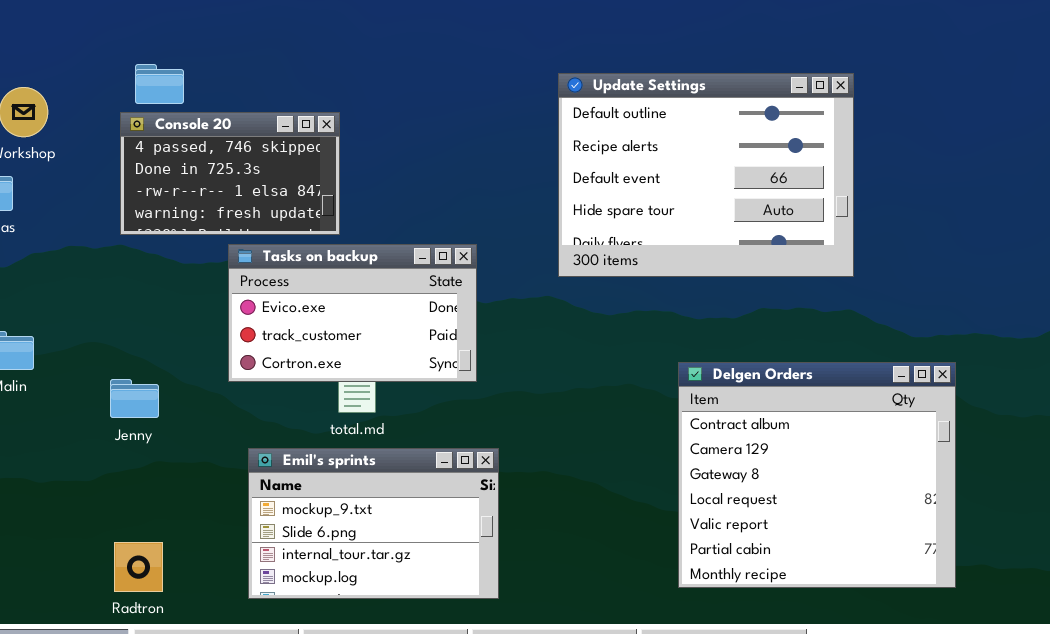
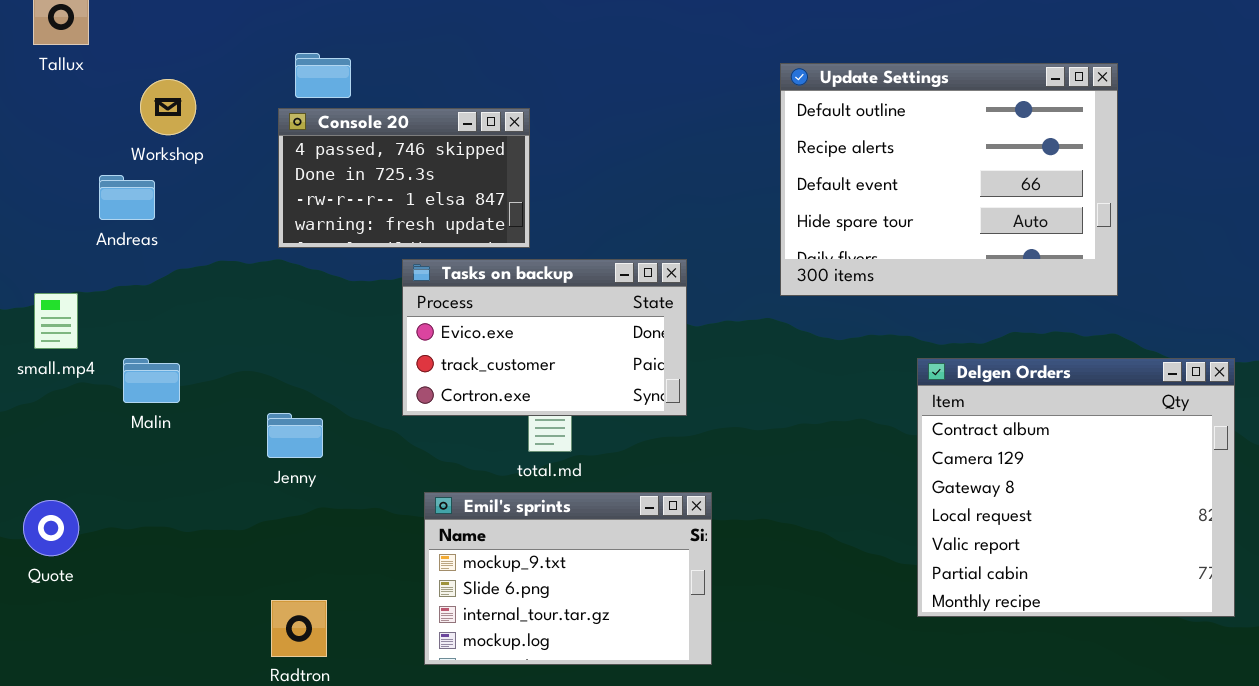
Delgen Orders: [678,362,956,588] -> [917,358,1235,617], moved

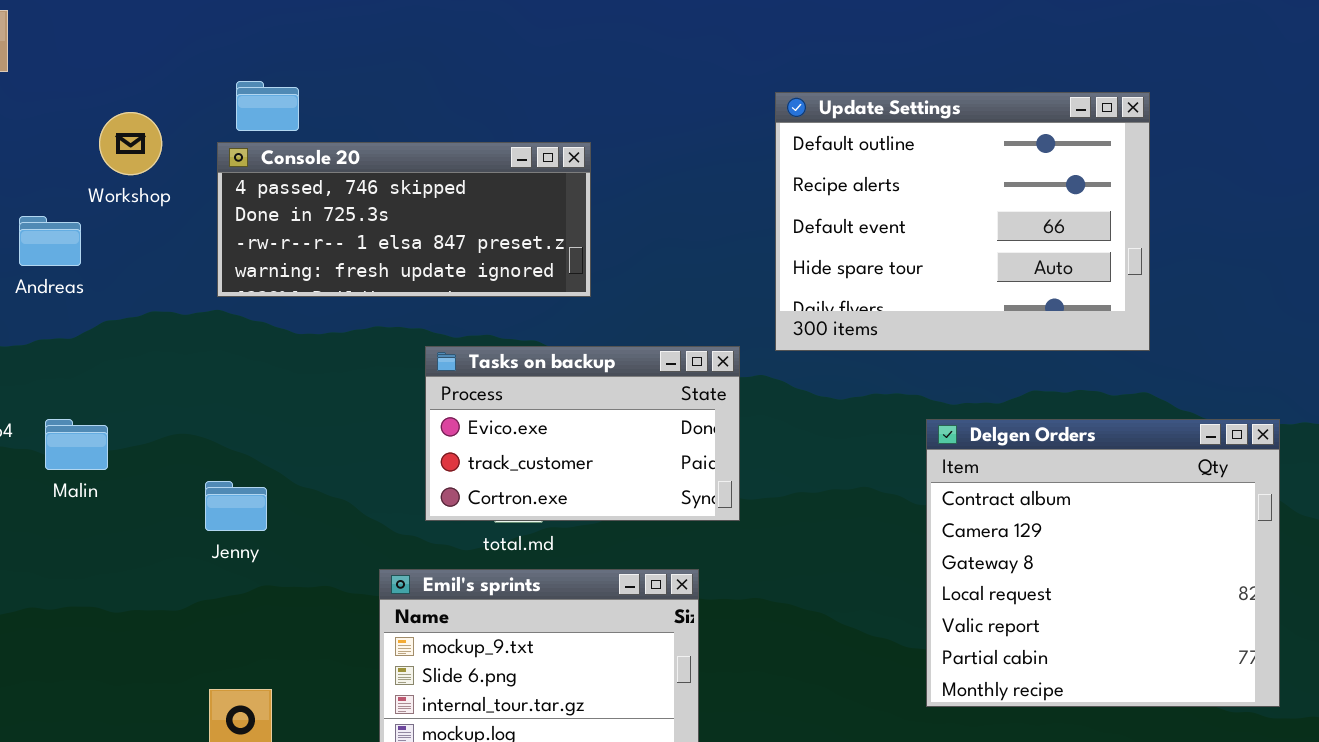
Workshop: [140,79,196,135] -> [99,112,162,175], moved
Console 20: [278,108,530,248] -> [217,142,591,297], resized
Tasks on backup: [402,259,687,416] -> [425,346,740,521], moved

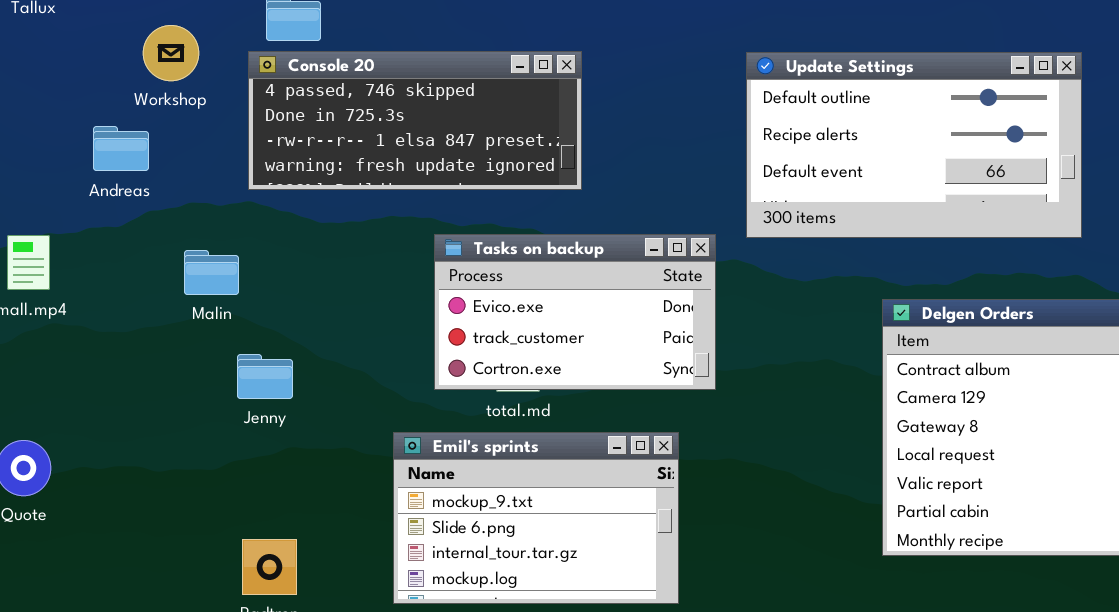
Update Settings: [775,92,1150,351] -> [746,52,1082,238], resized
Andreas: [19,216,81,266] -> [93,126,149,171], moved
Malin: [45,419,108,470] -> [184,250,239,295], moved

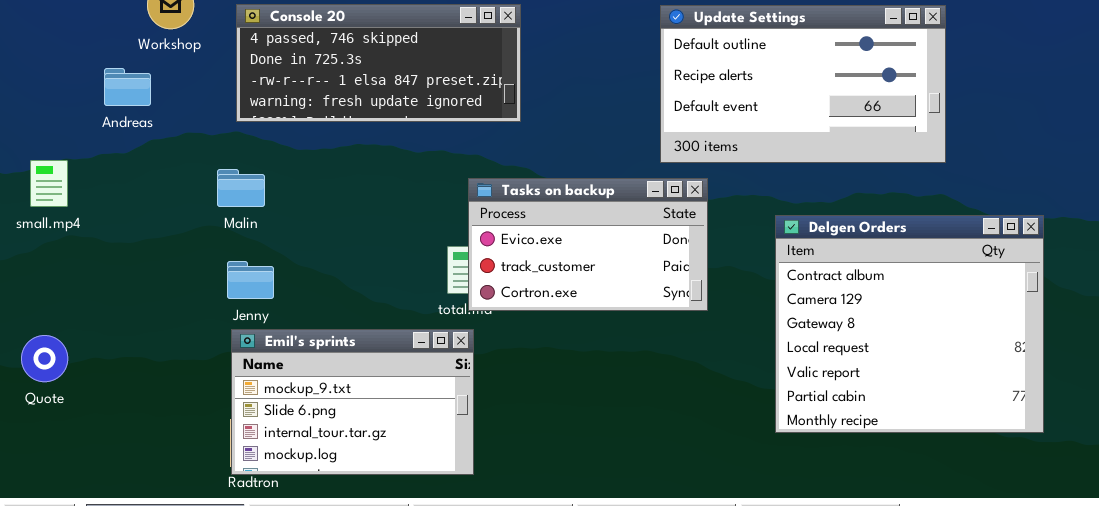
Tasks on backup: [434,234,716,390] -> [468,178,708,311], moved
Malin: [184,250,239,295] -> [217,169,265,207], moved
Emil's sprints: [393,432,679,604] -> [231,329,474,475], moved

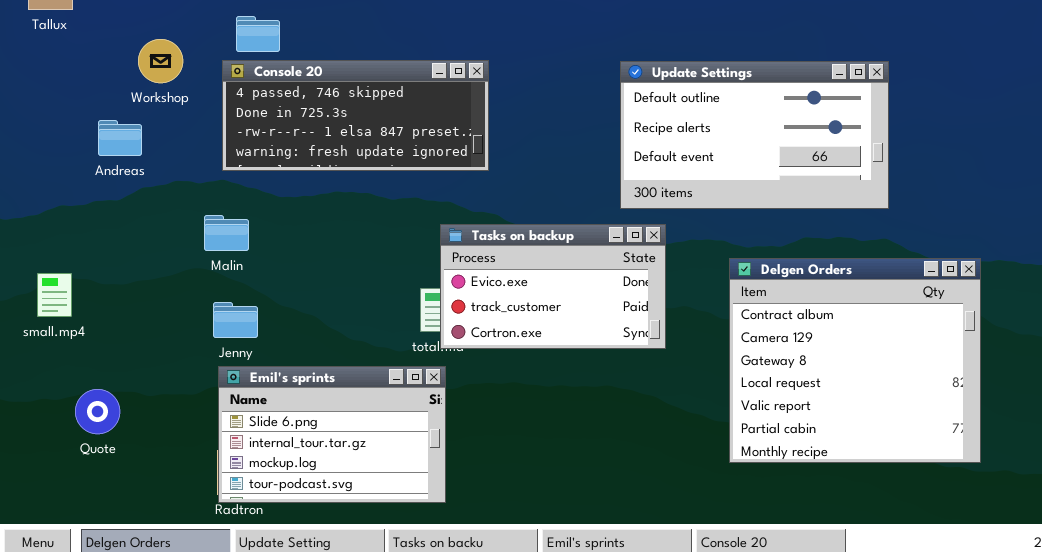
small.mp4: [30,160,68,207] -> [37,273,72,317], moved
Emil's sprints: [231,329,474,475] -> [218,366,446,503], scrolled down 1 row
Quote: [21,335,68,382] -> [75,389,120,434], moved

